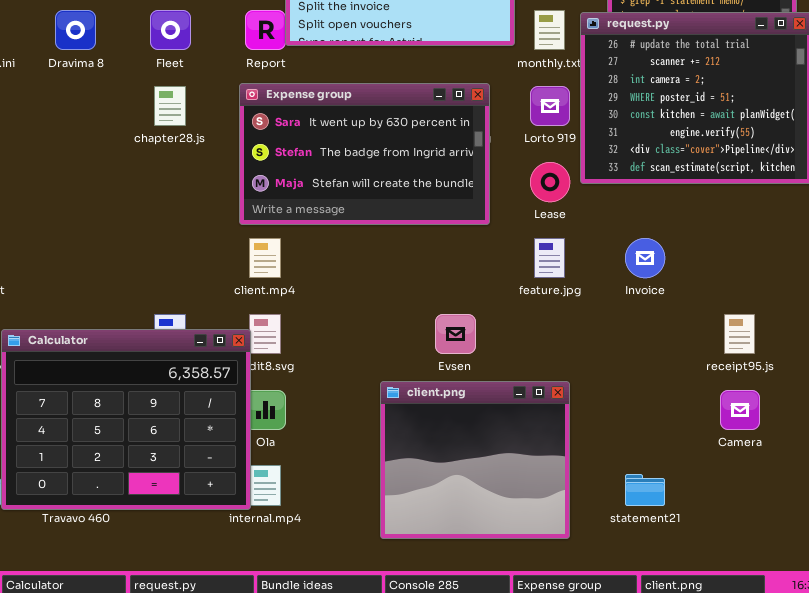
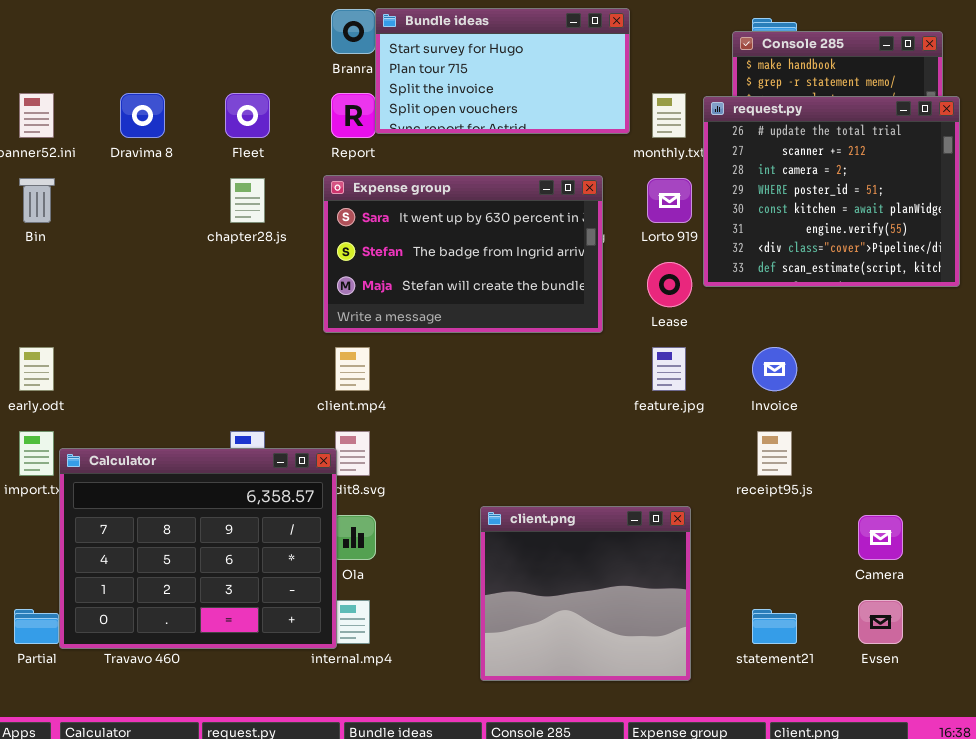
Evsen: [435,314,476,354] -> [858,600,903,644], moved
receipt95.js: [724,314,755,354] -> [757,431,792,476], moved

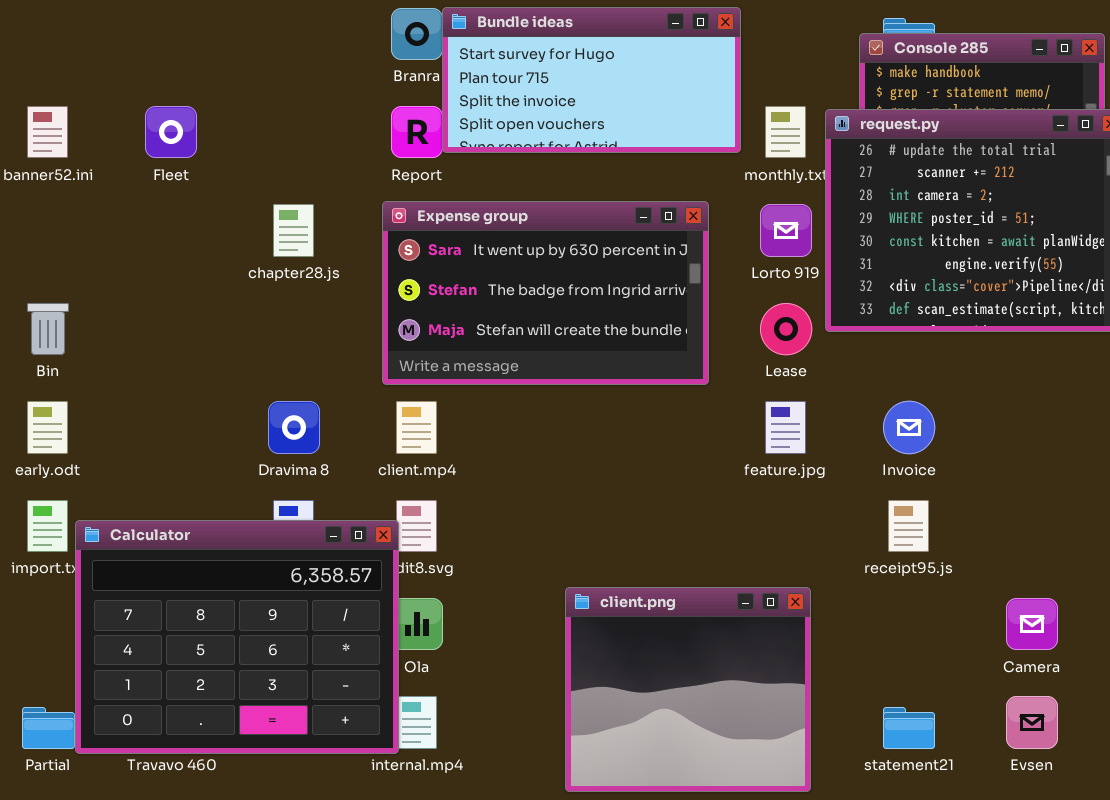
Dravima 8: [120,93,165,138] -> [268,401,320,454], moved
Fleet: [225,93,270,138] -> [145,106,197,158], moved
Bin: [19,178,55,223] -> [27,303,69,355], moved

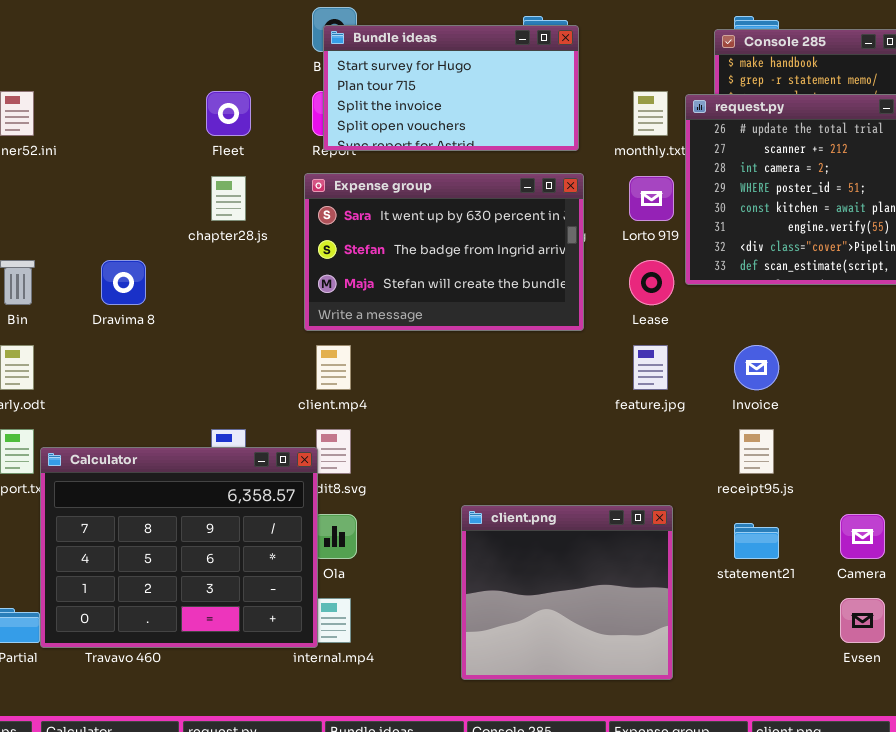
Bundle ideas: [442,7,741,153] -> [323,25,579,151], moved
Fleet: [145,106,197,158] -> [206,91,251,136], moved
Dravima 8: [268,401,320,454] -> [101,260,146,305], moved
statement21: [883,707,935,749] -> [734,523,779,559], moved

